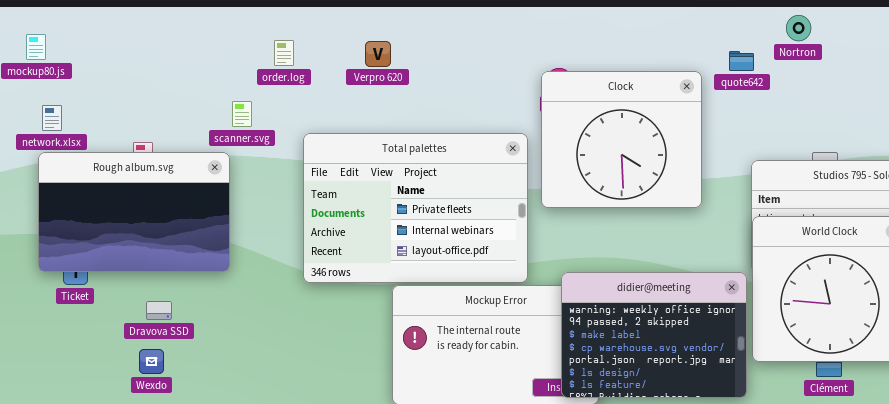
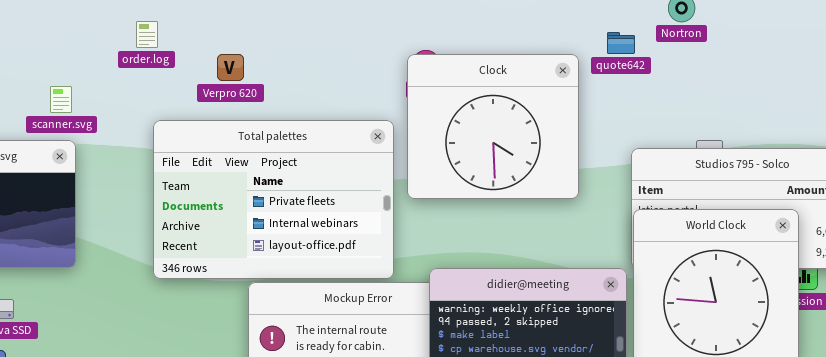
order.log: [274,40,294,66] -> [136,21,158,48], moved
Verpro 620: [365,41,391,67] -> [217,54,244,81], moved
scanner.svg: [232,101,252,127] -> [50,86,72,113], moved

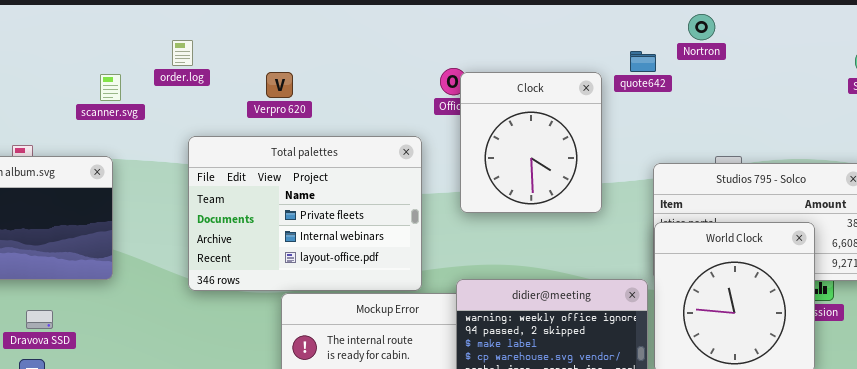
Verpro 620: [217,54,244,81] -> [266,72,293,98], moved
Clock: [407,54,579,199] -> [460,72,602,213], resized
scanner.svg: [50,86,72,113] -> [100,74,121,101], moved

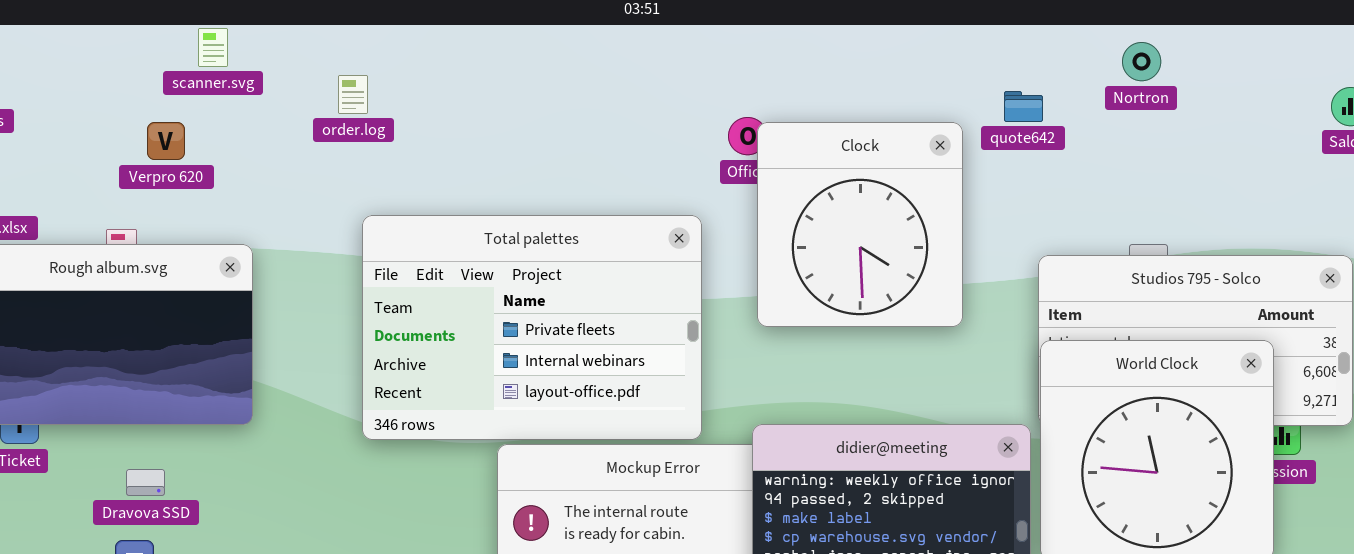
Nortron: [688,14,715,40] -> [1122,42,1161,81], moved
Verpro 620: [266,72,293,98] -> [147,122,185,160], moved
scanner.svg: [100,74,121,101] -> [198,28,228,67], moved

